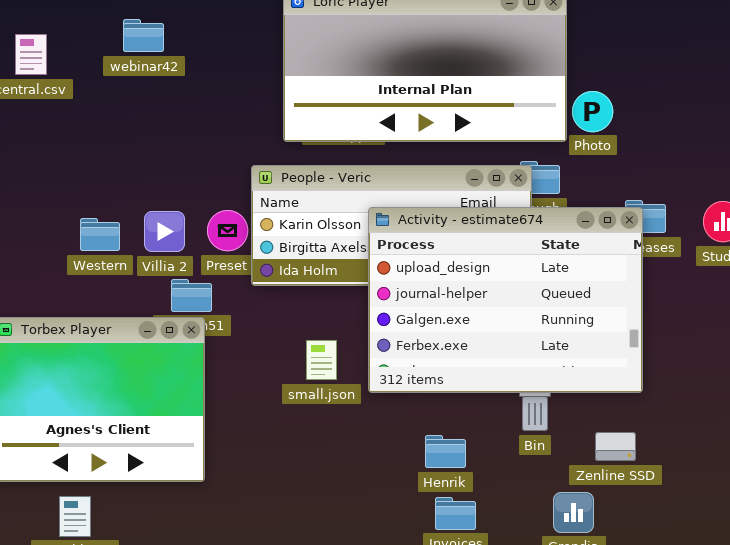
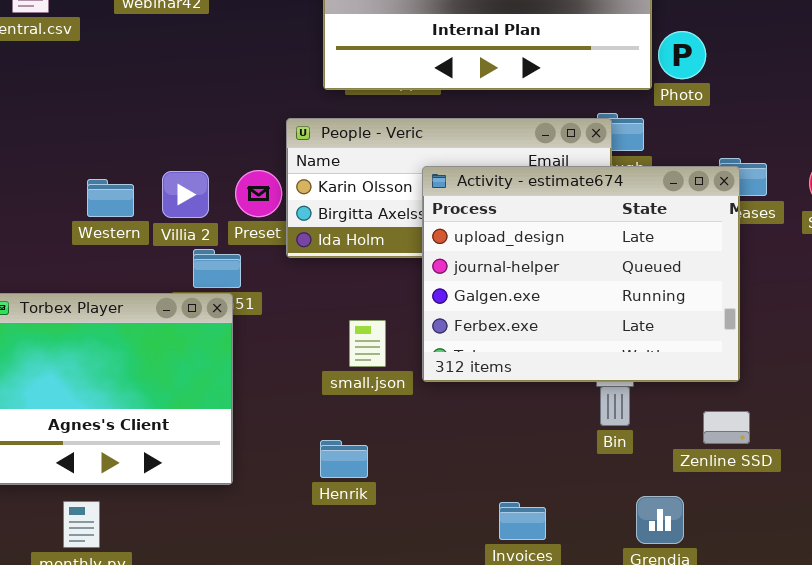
Zenline SSD: [595,432,636,461] -> [703,411,750,444], moved
Henrik: [425,435,466,468] -> [320,440,368,478], moved

